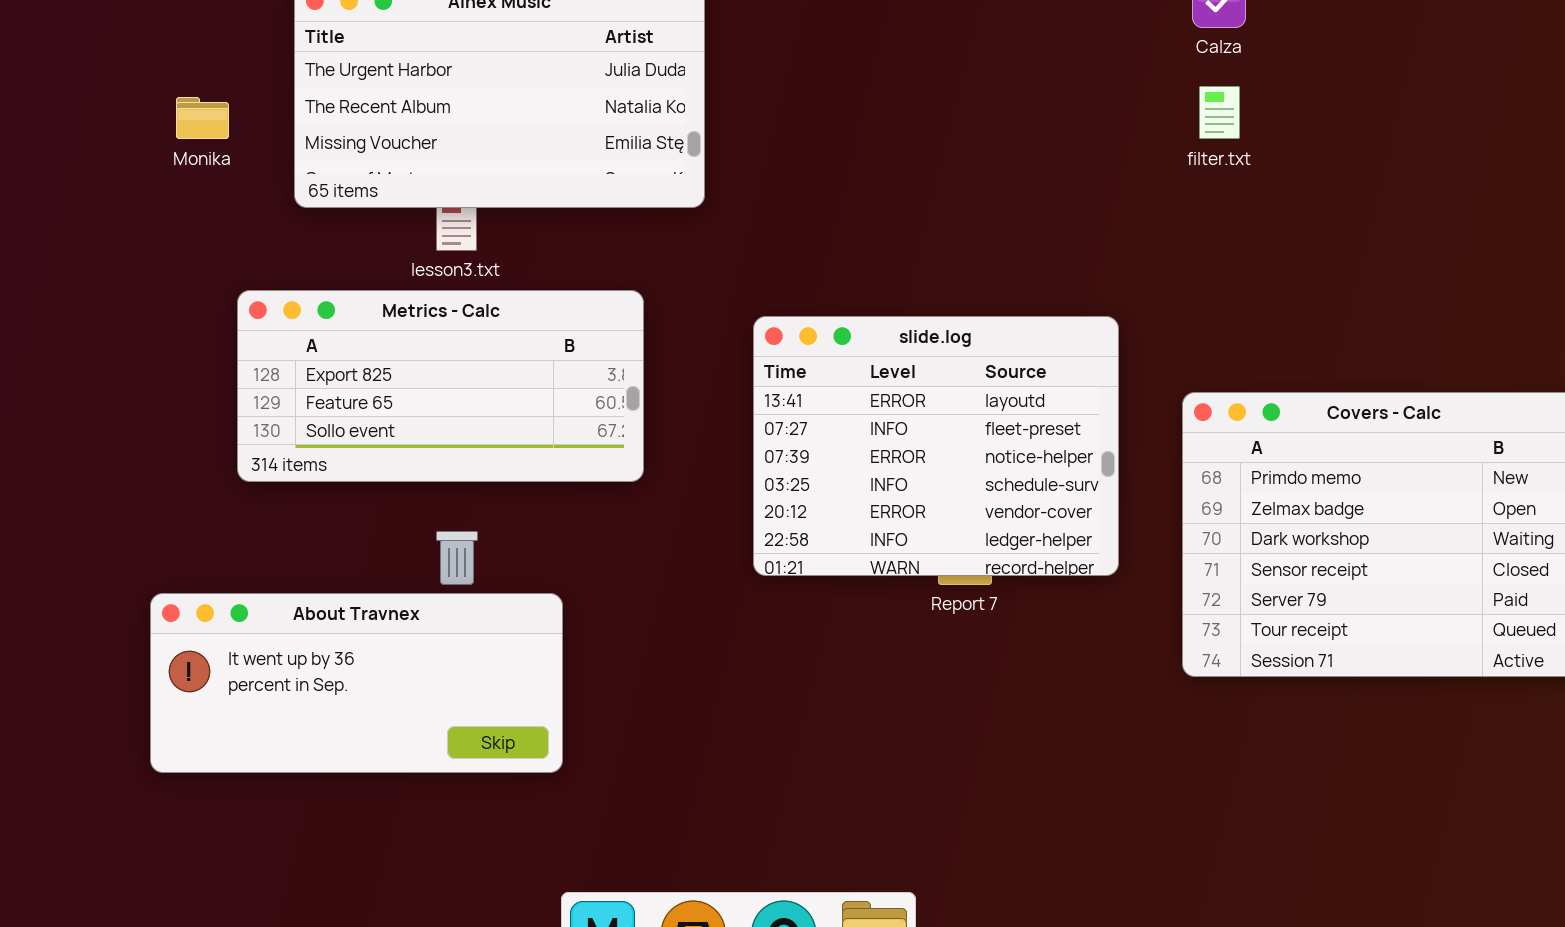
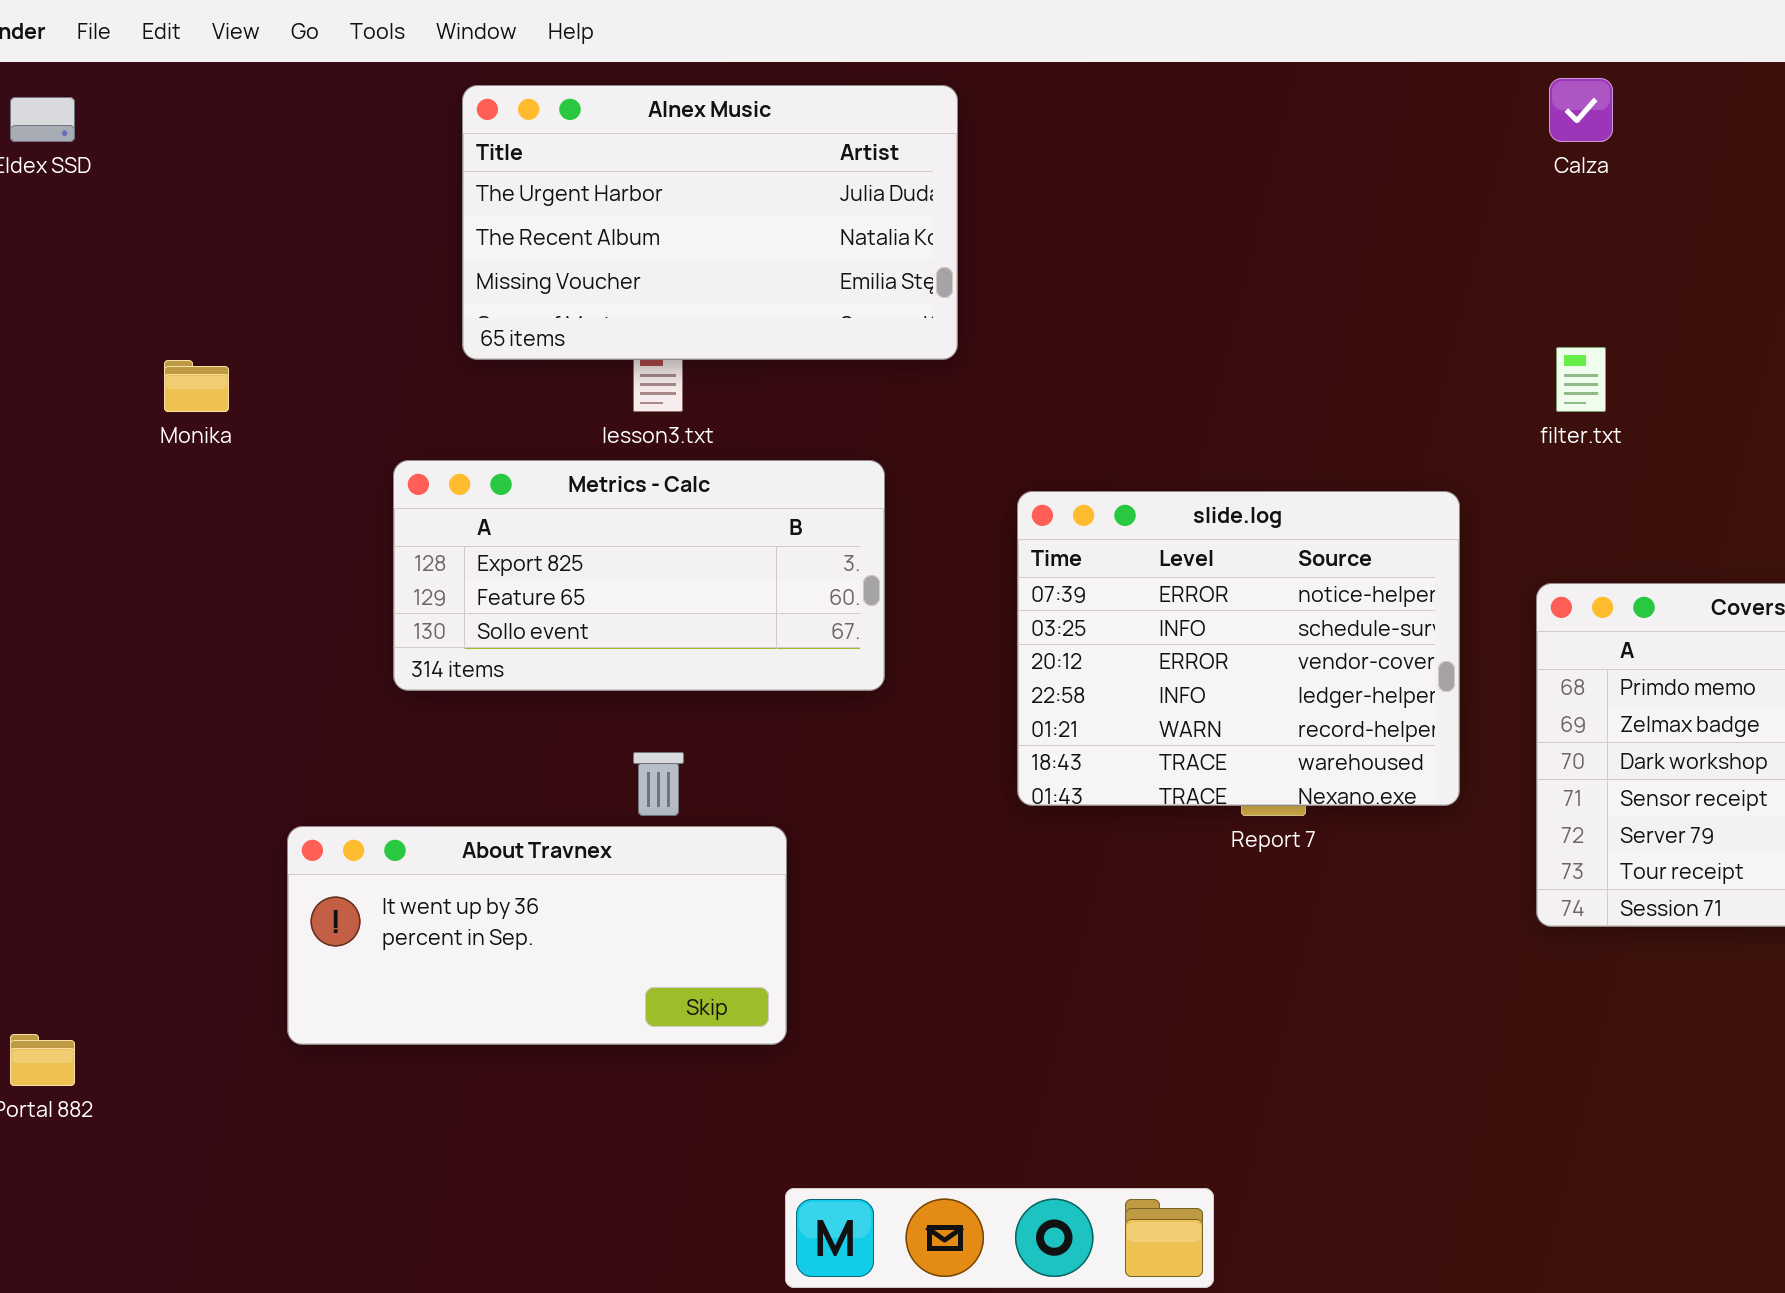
filter.txt: [1199,86,1240,139] -> [1556,347,1606,412], moved
Monika: [176,97,229,139] -> [164,360,229,412], moved
slide.log: [753,316,1119,576] -> [1017,491,1460,806], scrolled down 2 rows

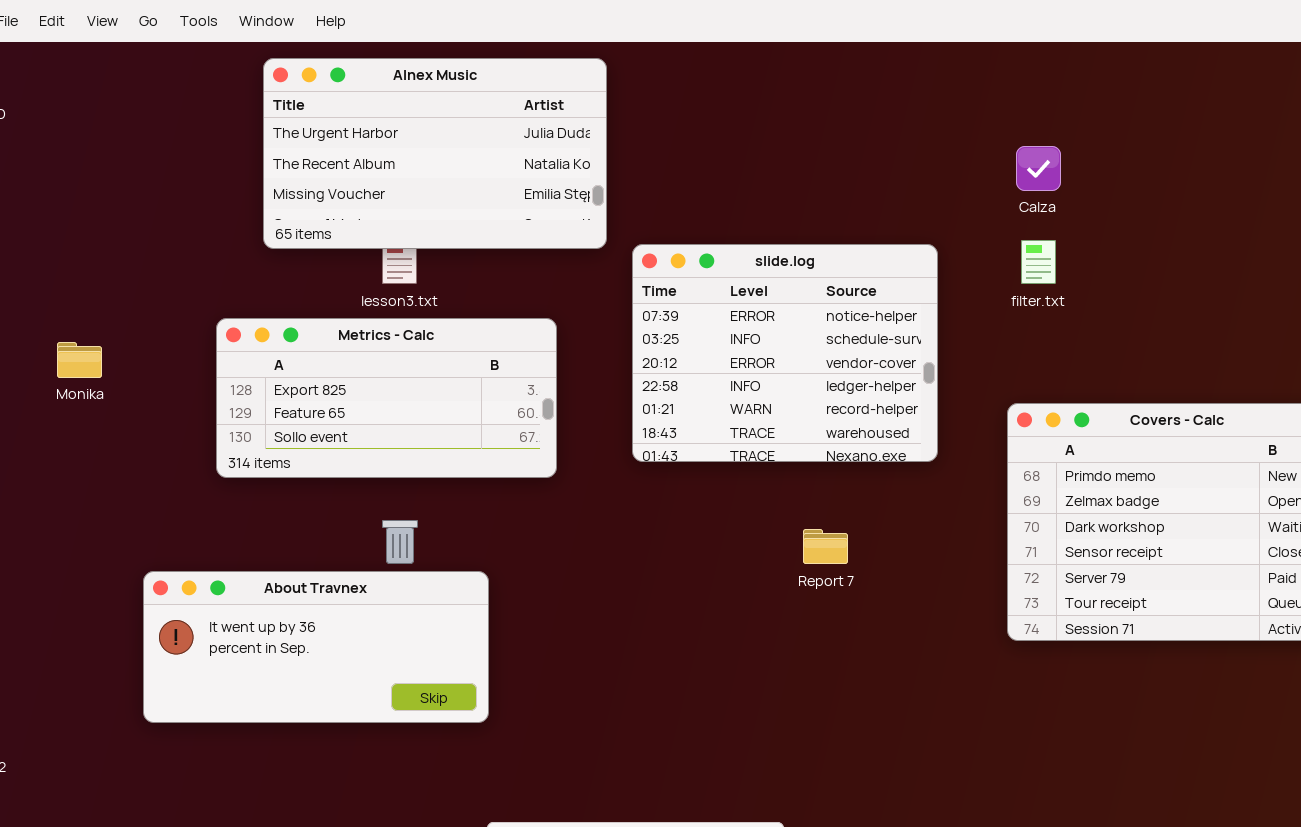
Calza: [1549,78,1613,142] -> [1016,146,1061,191], moved
Monika: [164,360,229,412] -> [57,342,102,378], moved
slide.log: [1017,491,1460,806] -> [632,244,938,462], moved

